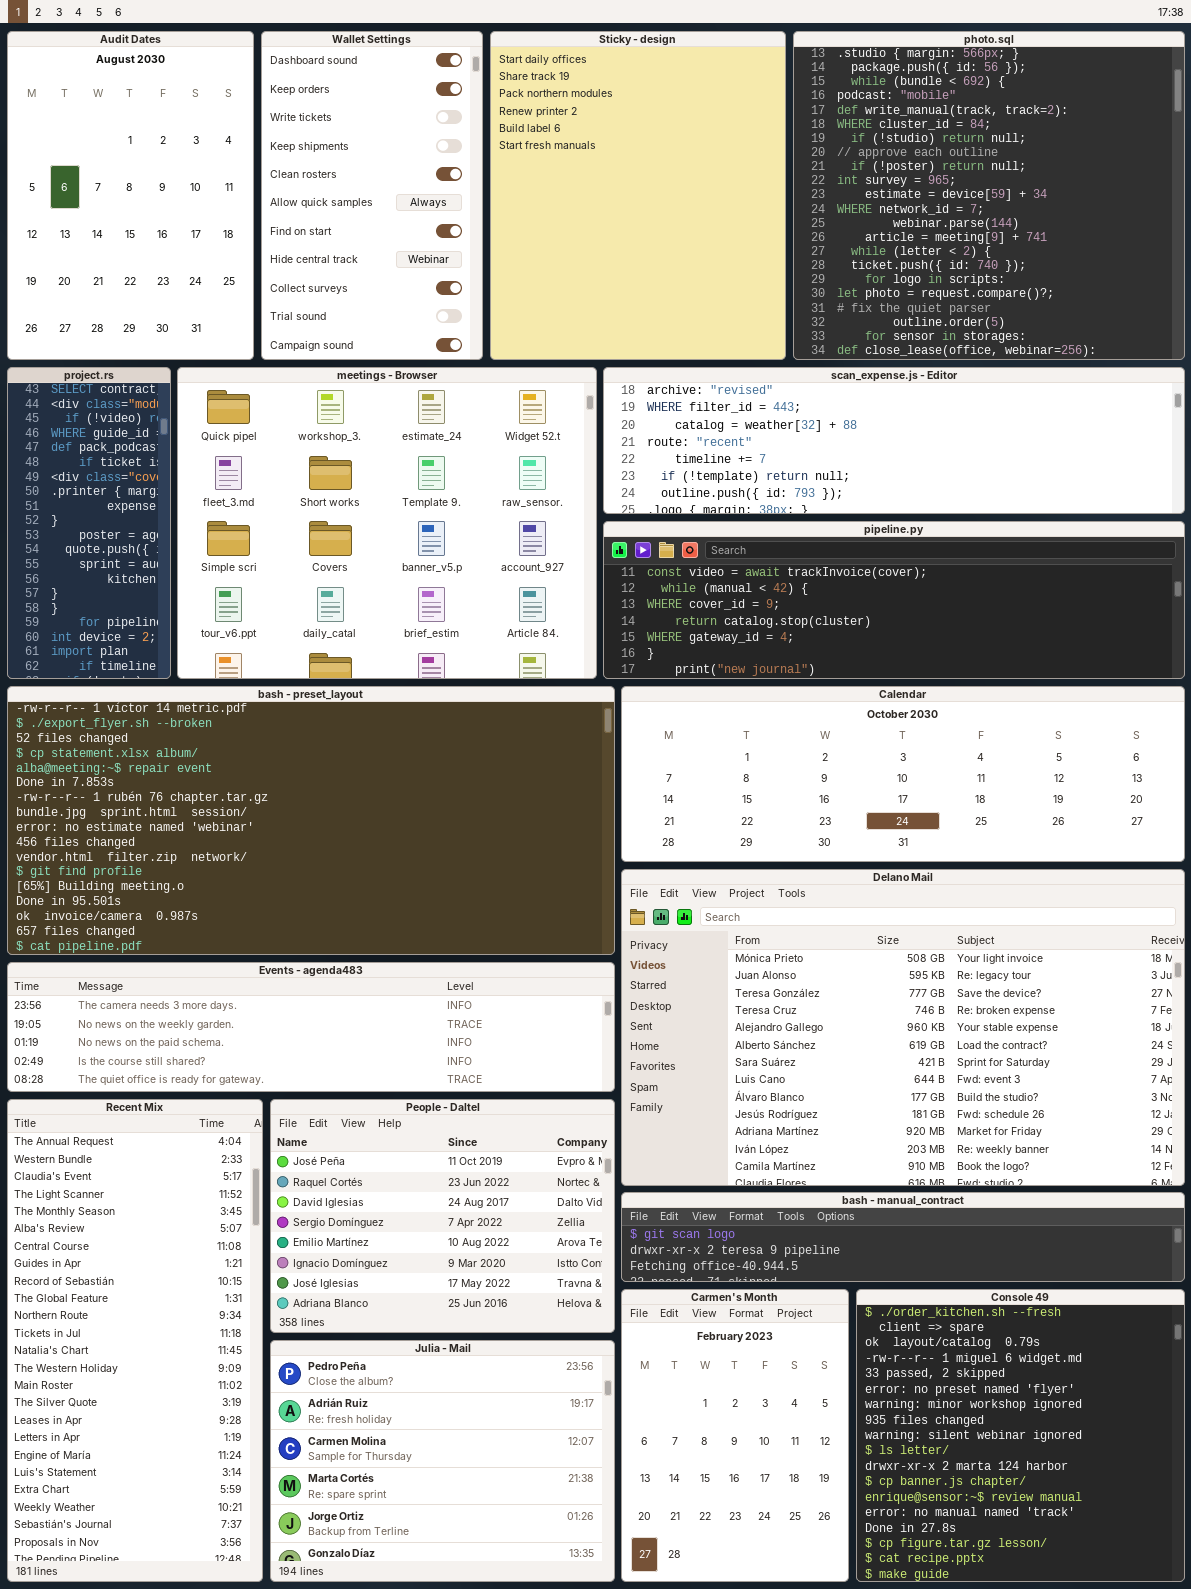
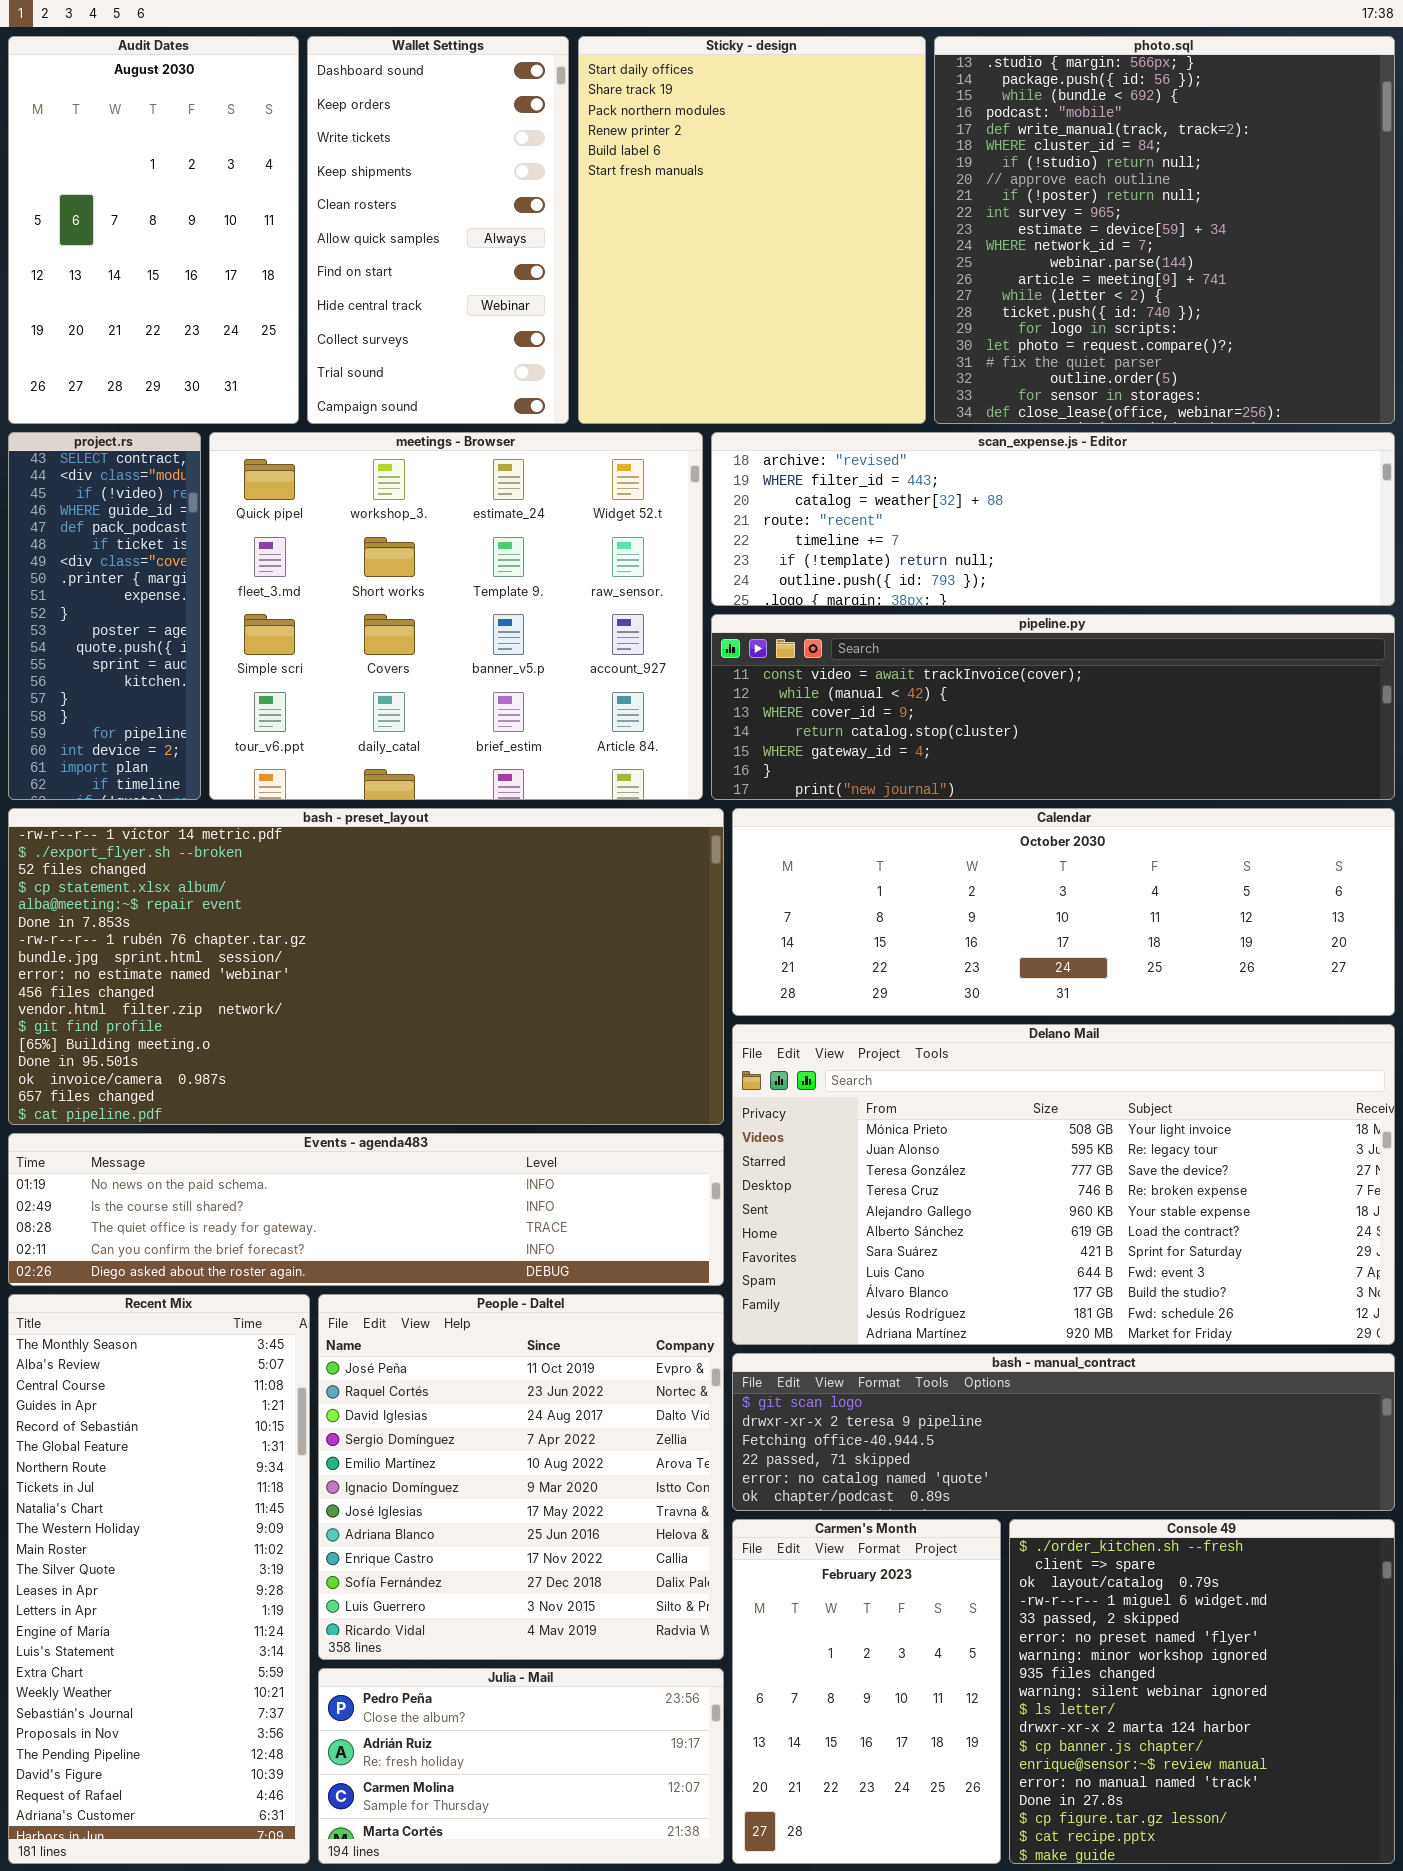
Delano Mail: [621,869,1185,1186] -> [732,1024,1395,1345], resized
Events - agenda483: [7,962,615,1092] -> [8,1133,724,1286], scrolled down 2 rows
Recent Mix: [7,1099,263,1582] -> [8,1294,310,1864], scrolled down 4 rows
People - Daltel: [270,1099,615,1333] -> [318,1294,724,1660], resized
bash - manual_contract: [621,1192,1185,1282] -> [732,1353,1395,1511], resized
Julia - Mail: [270,1340,615,1582] -> [318,1668,724,1864], resized

